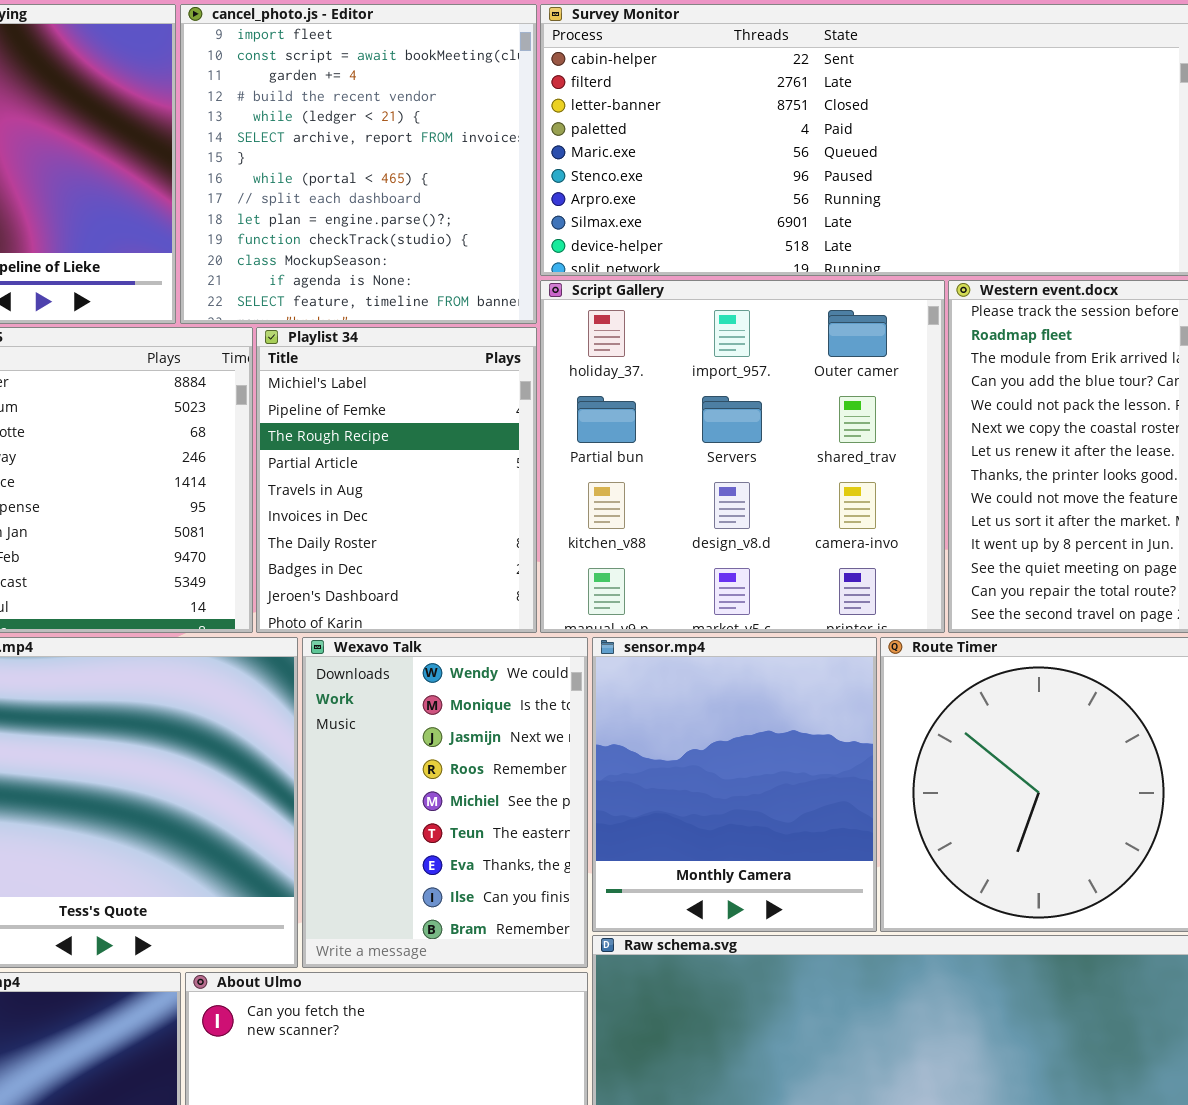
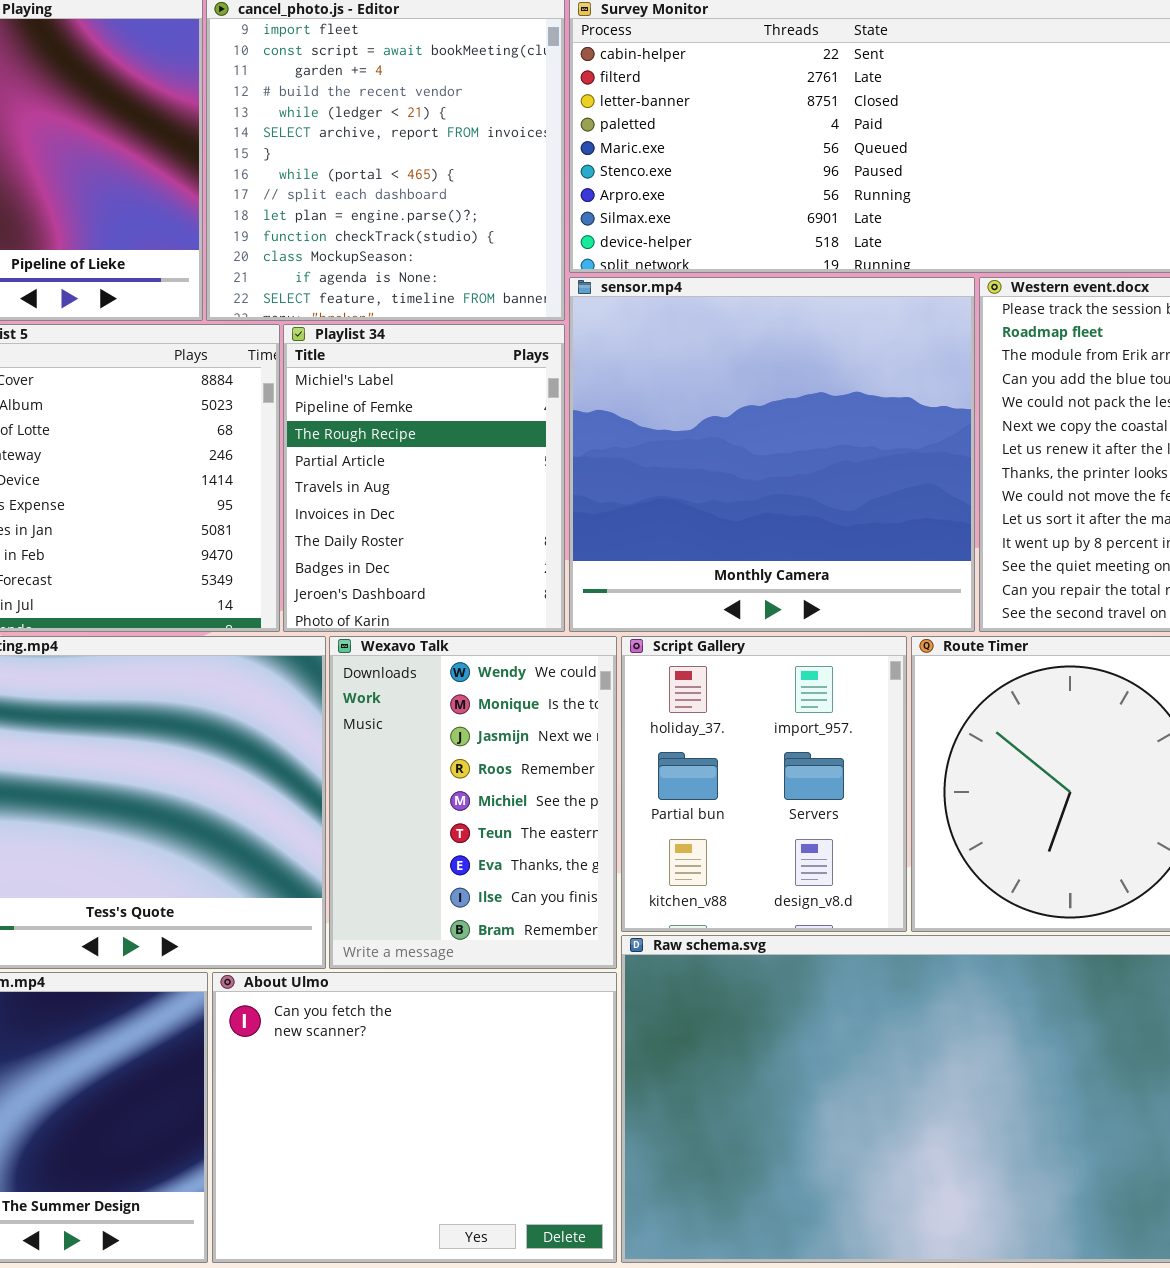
Script Gallery: [540,280,945,633] -> [621,636,907,932], moved, resized
sensor.mp4: [592,637,877,932] -> [569,277,975,632], moved, resized

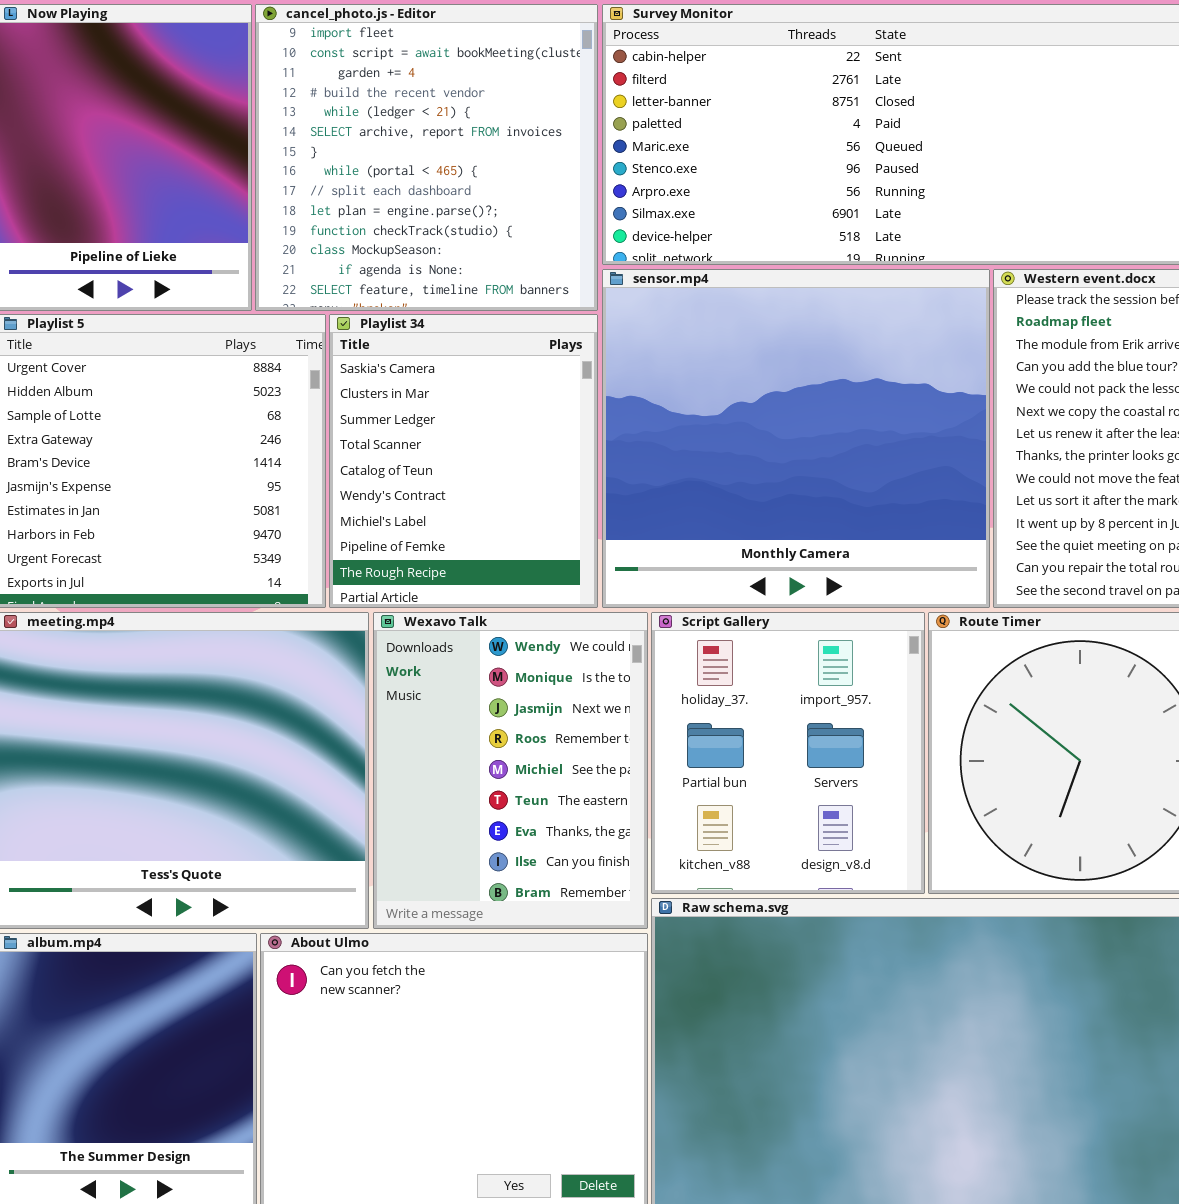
Playlist 34: [283,324,565,632] -> [329,314,598,608], scrolled up 6 rows

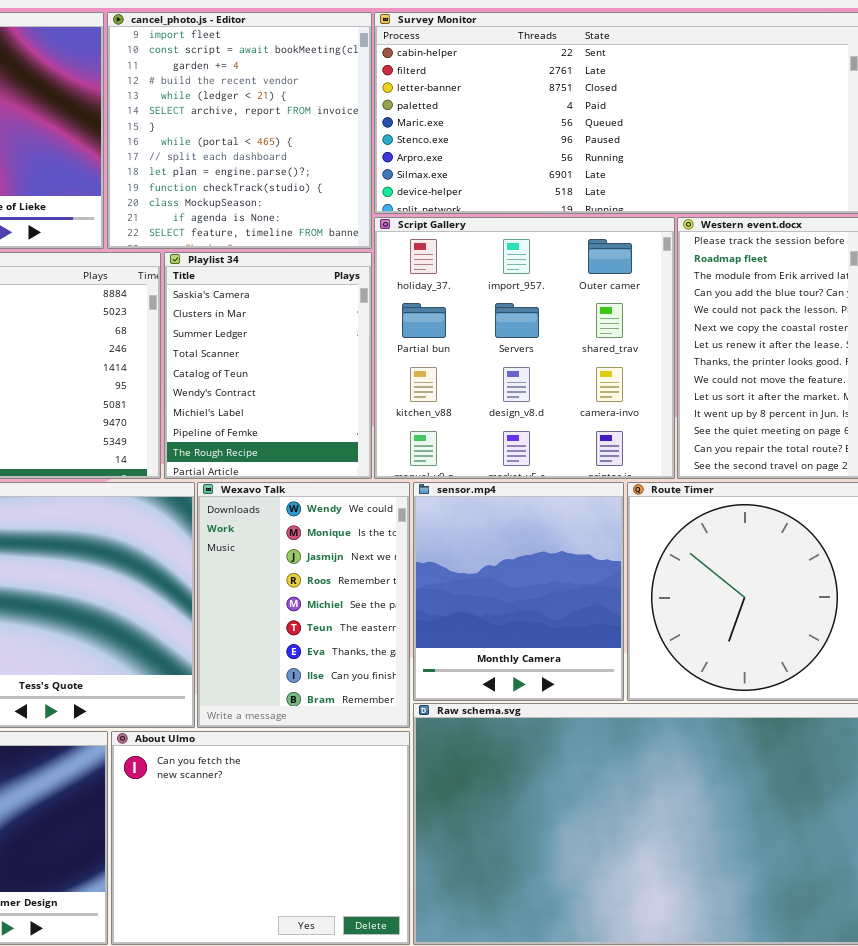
sensor.mp4: [602,269,990,608] -> [413,482,624,701], moved, resized
Script Gallery: [651,612,925,894] -> [374,217,675,479], moved, resized

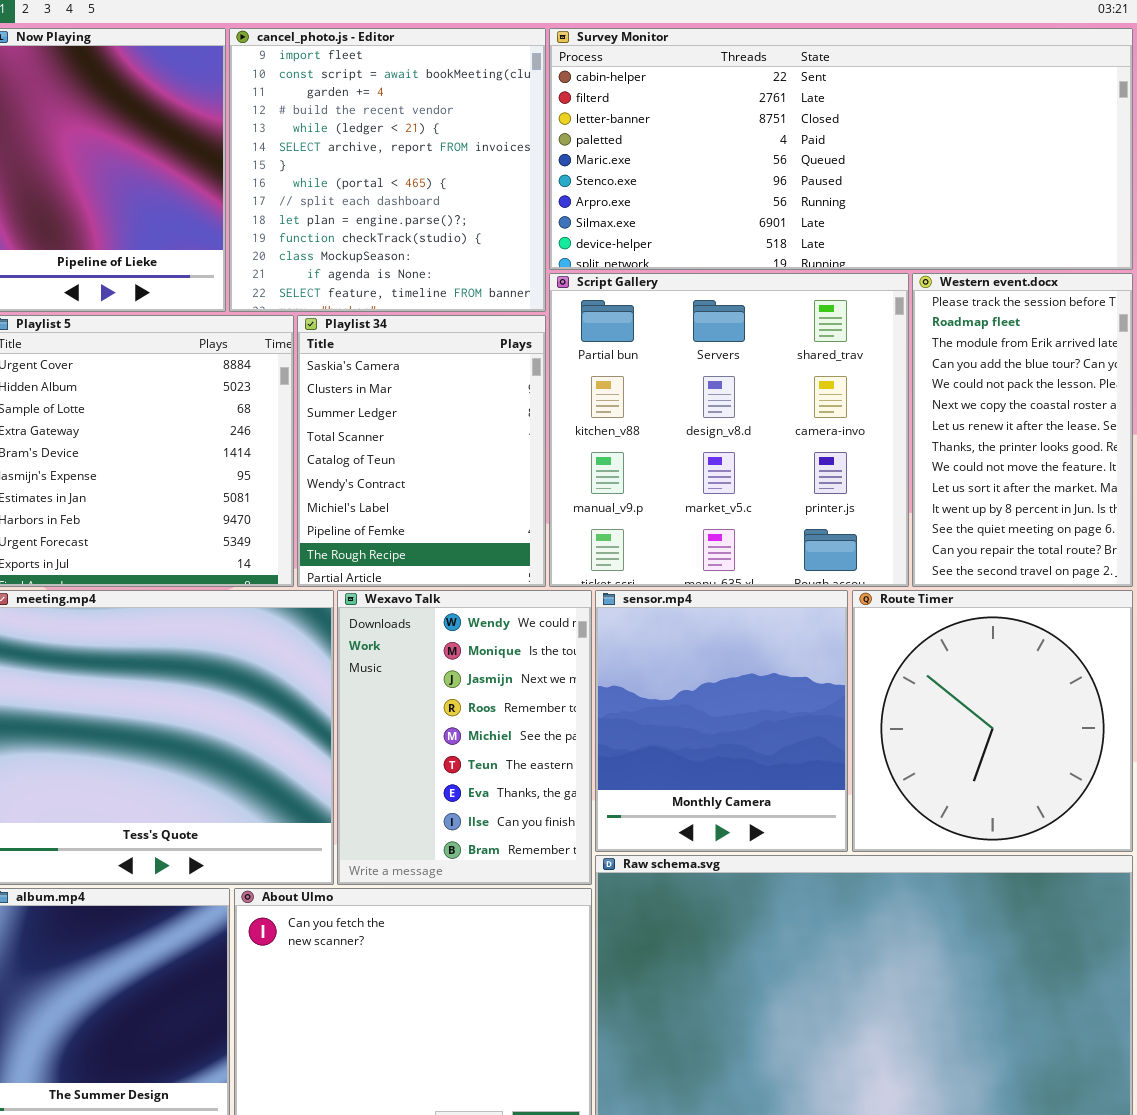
Script Gallery: [374,217,675,479] -> [549,273,909,587], scrolled down 1 row

